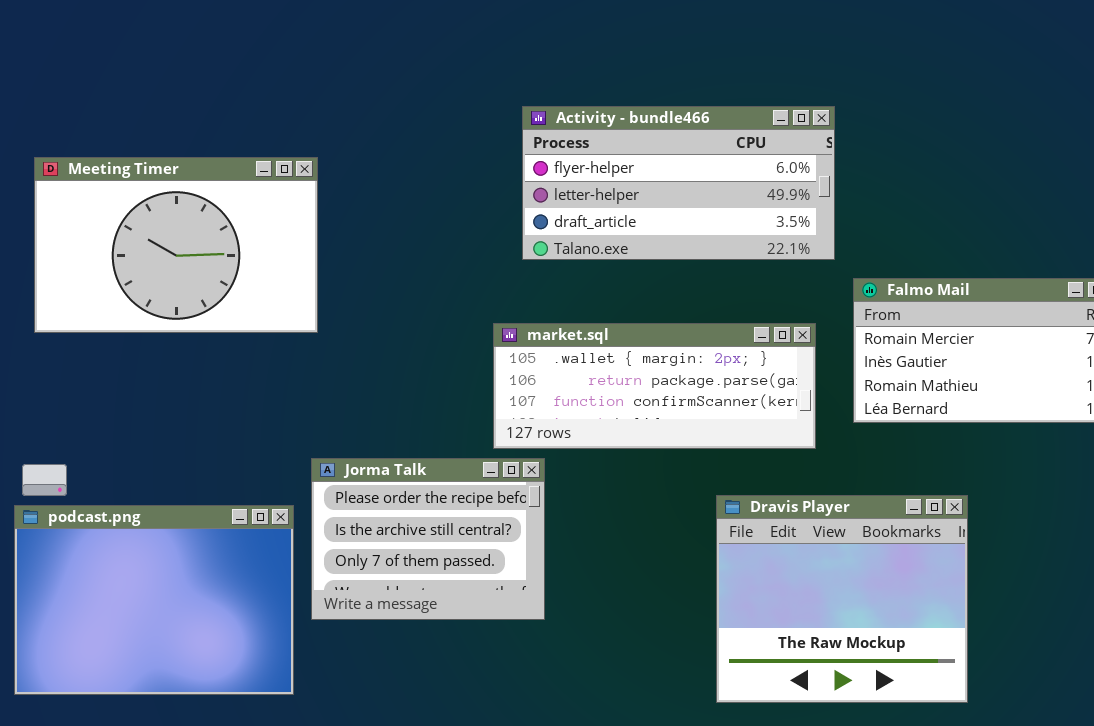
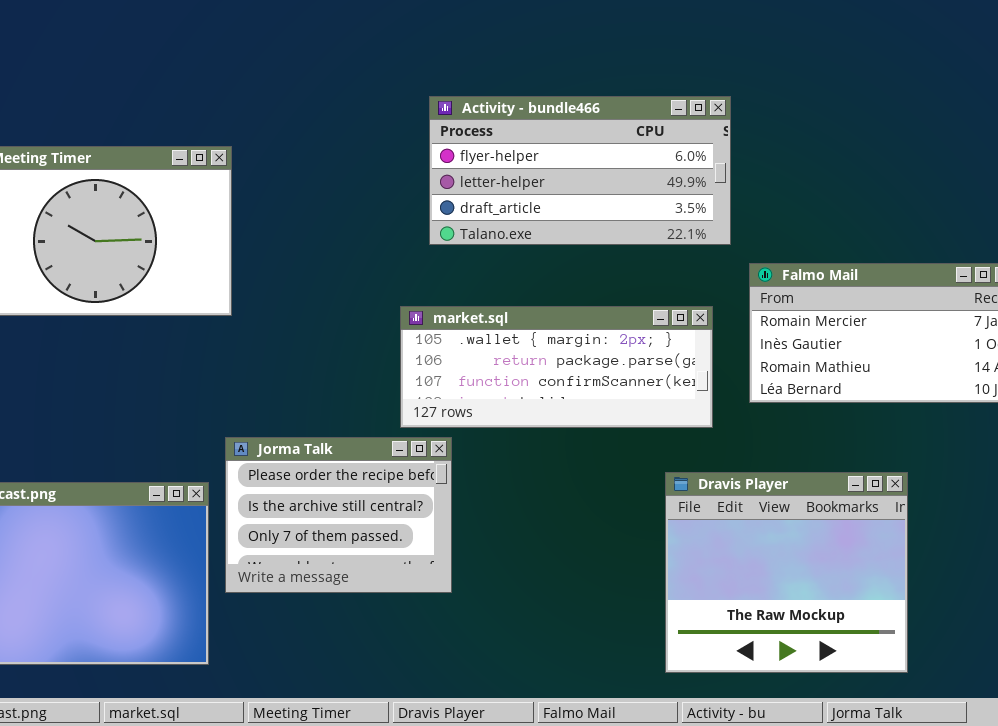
Dravis Player: [716,495,968,703] -> [665,472,908,673], moved

